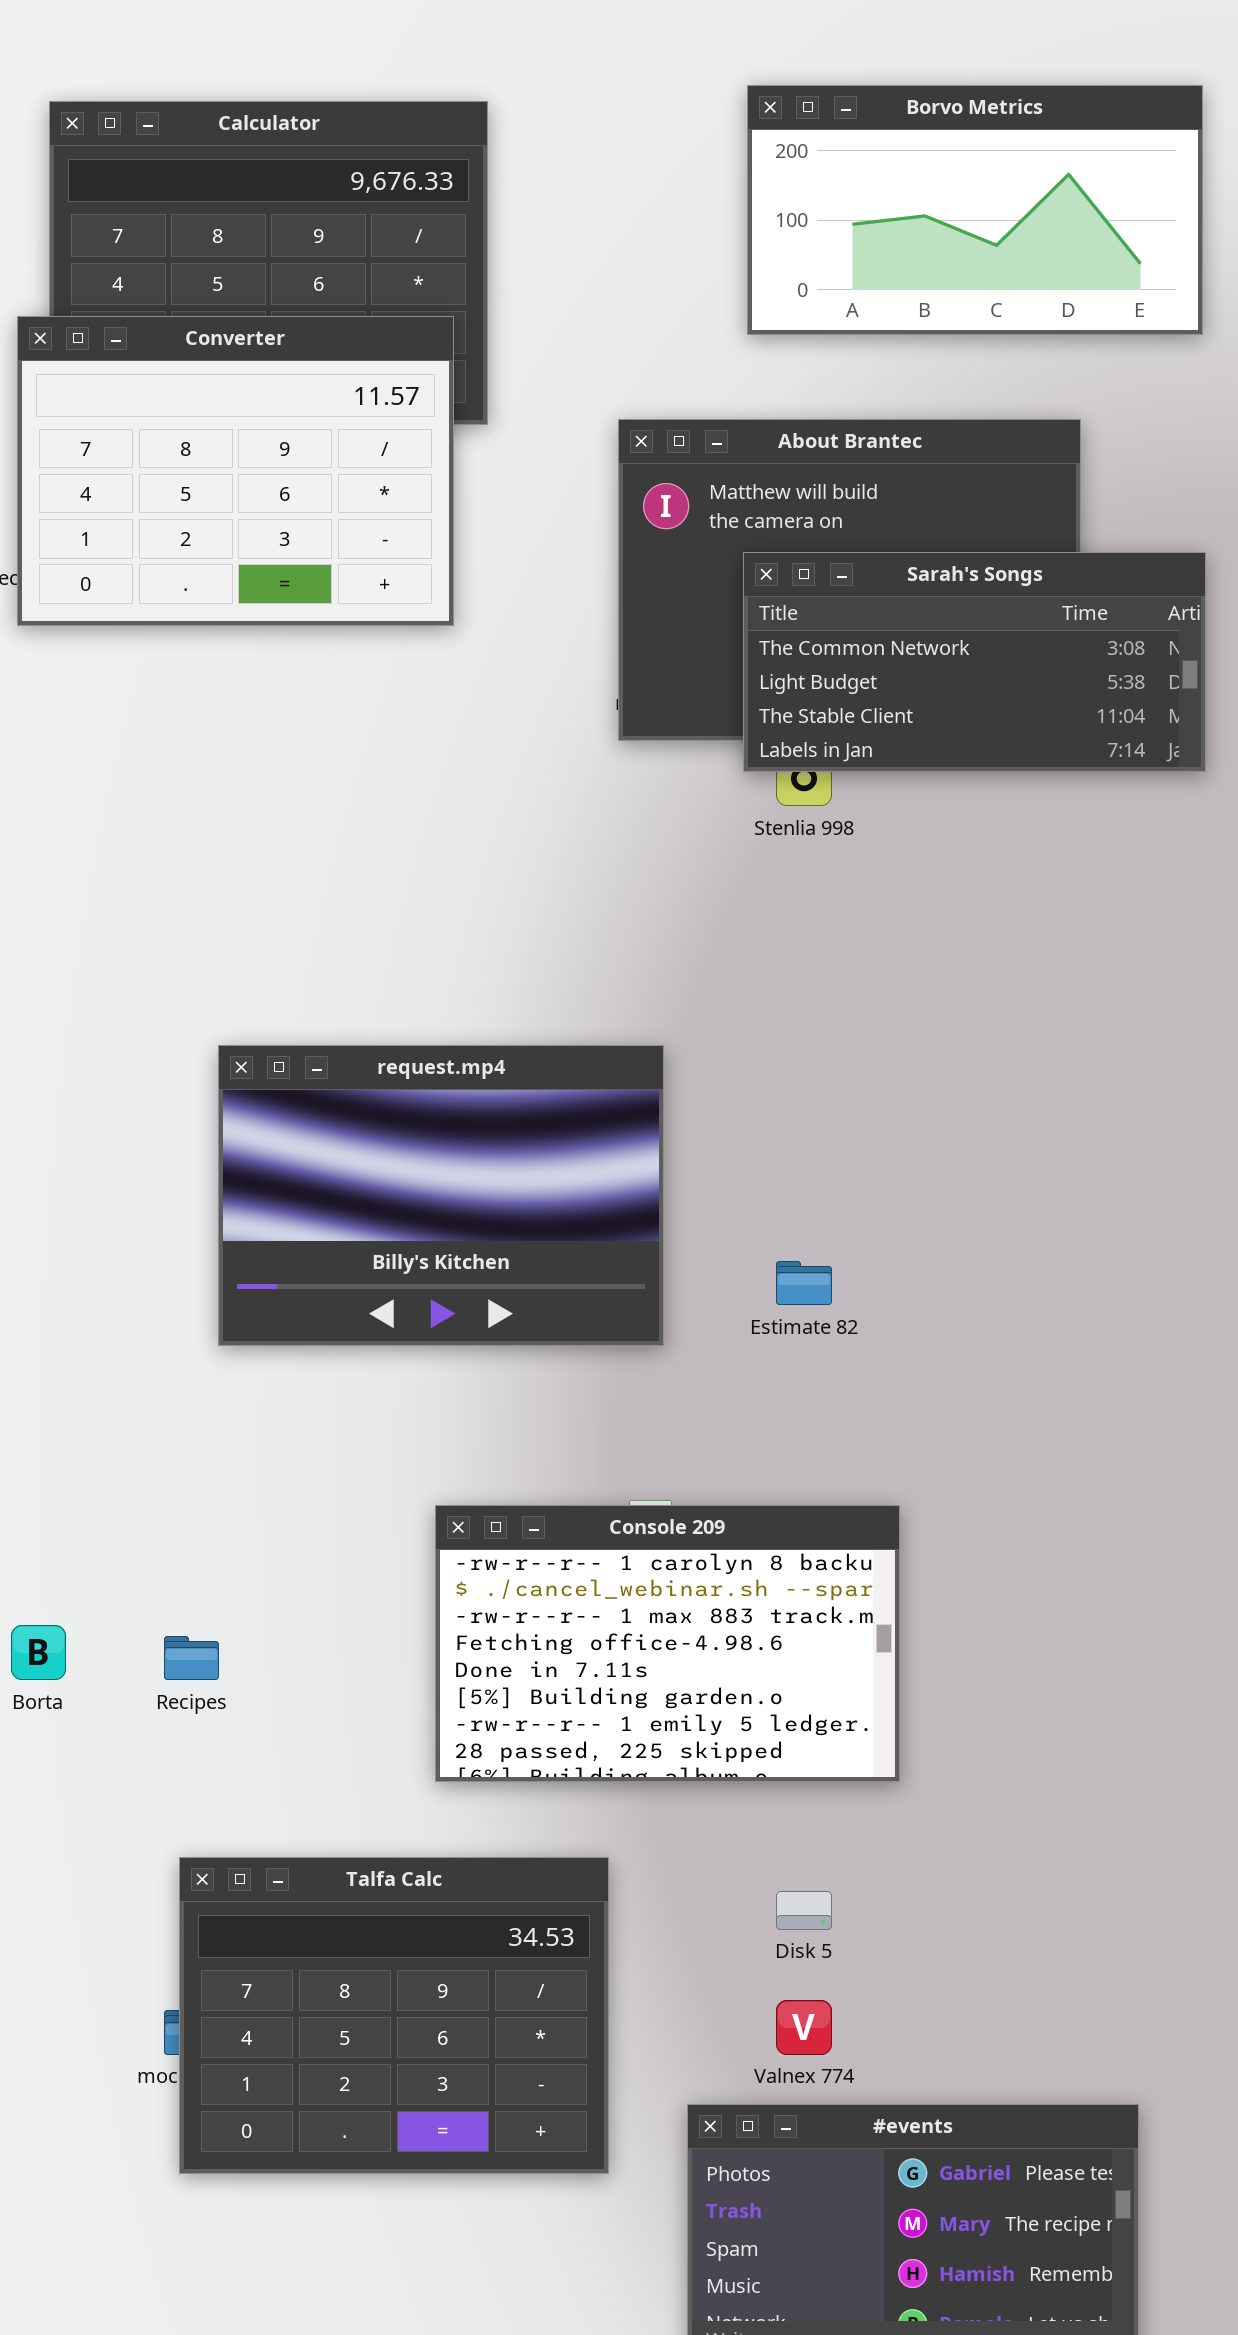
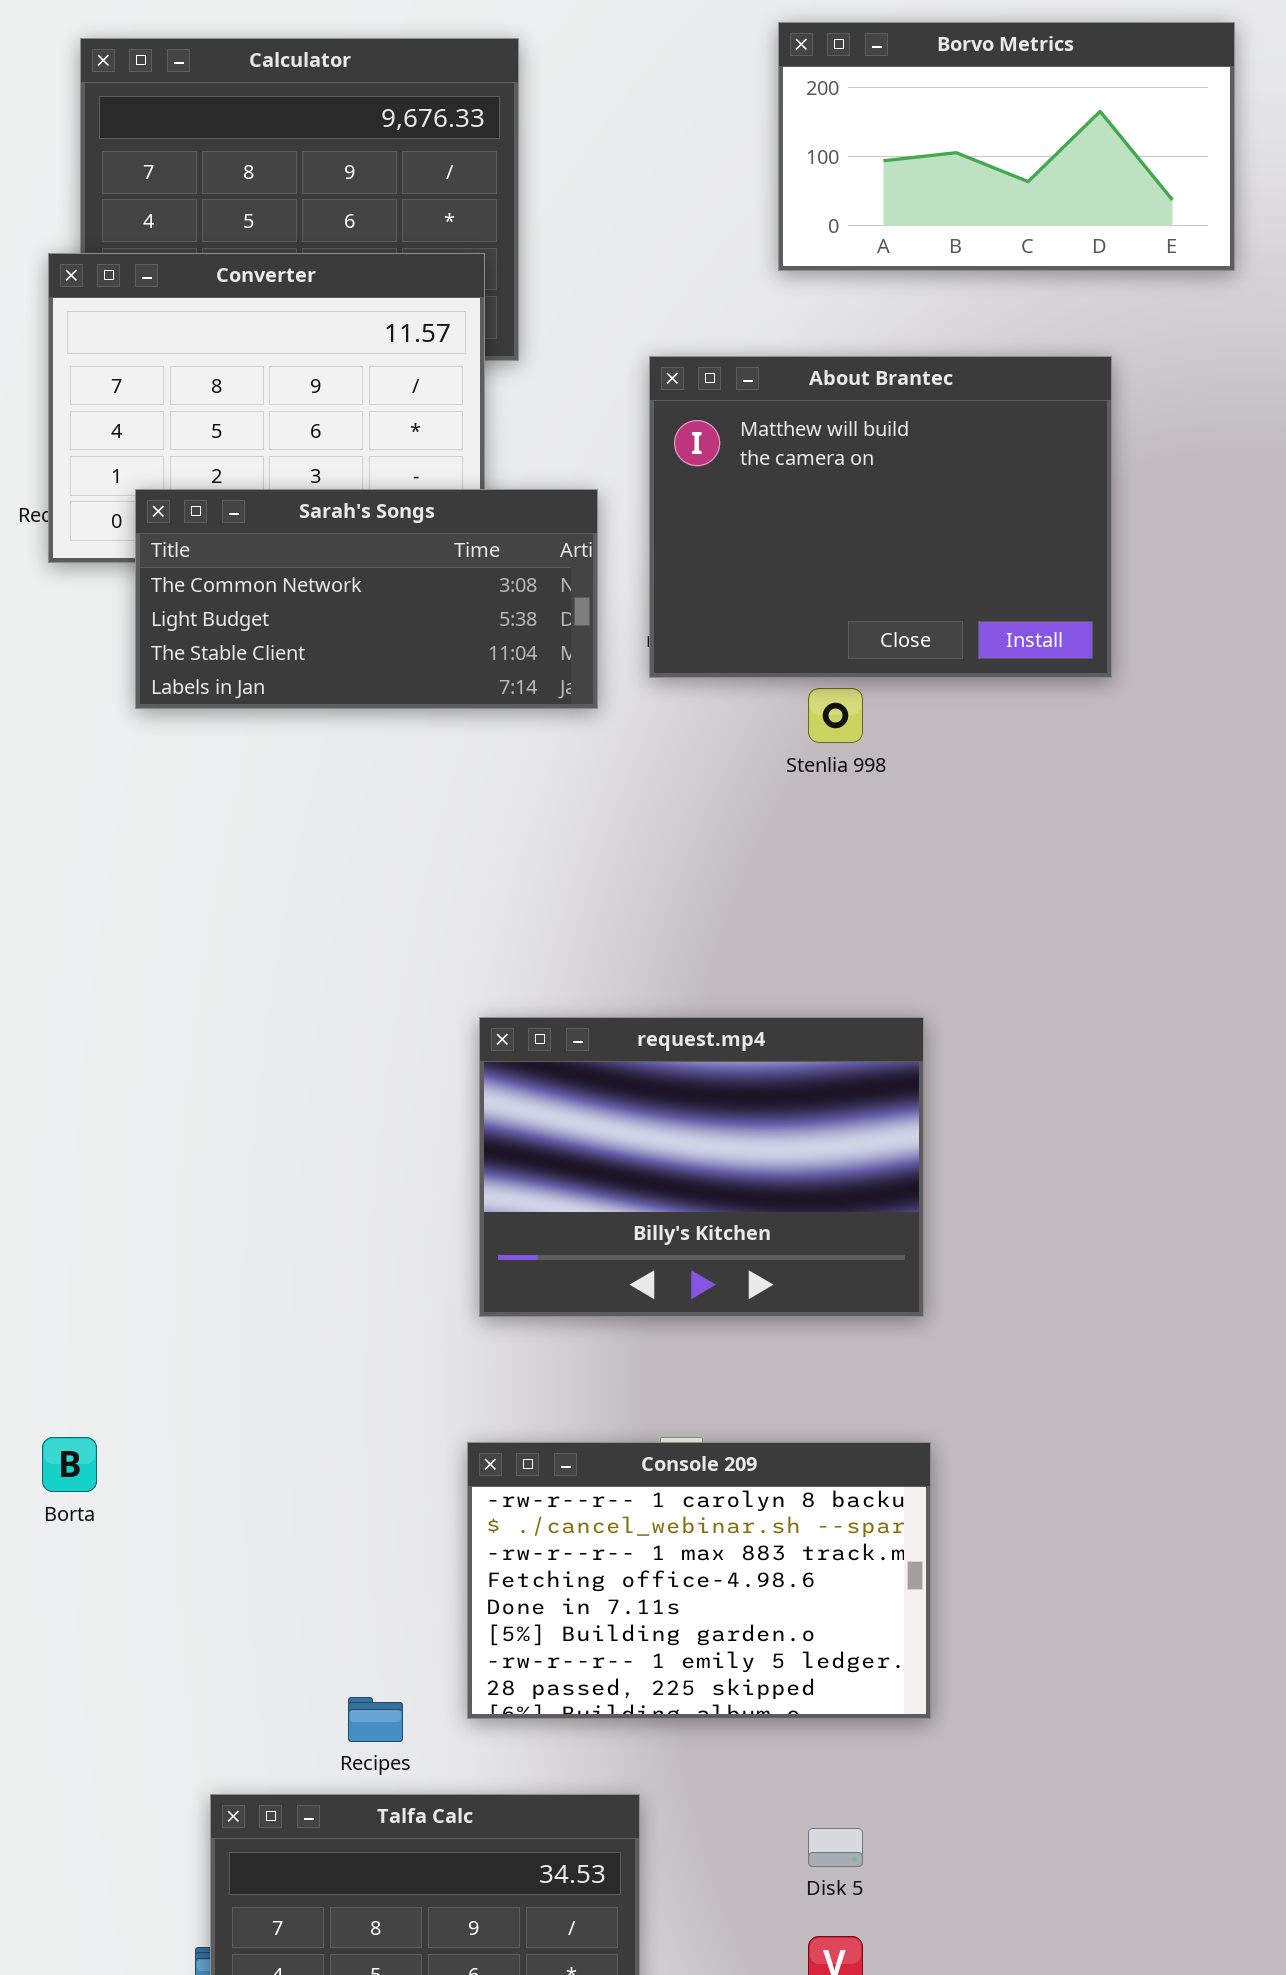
Sarah's Songs: [743,552,1206,772] -> [135,489,598,709], moved
request.mp4: [218,1045,664,1346] -> [479,1017,924,1317], moved
Borta: [11,1625,66,1680] -> [42,1437,97,1492], moved
Recipes: [164,1636,219,1680] -> [348,1697,403,1742], moved

